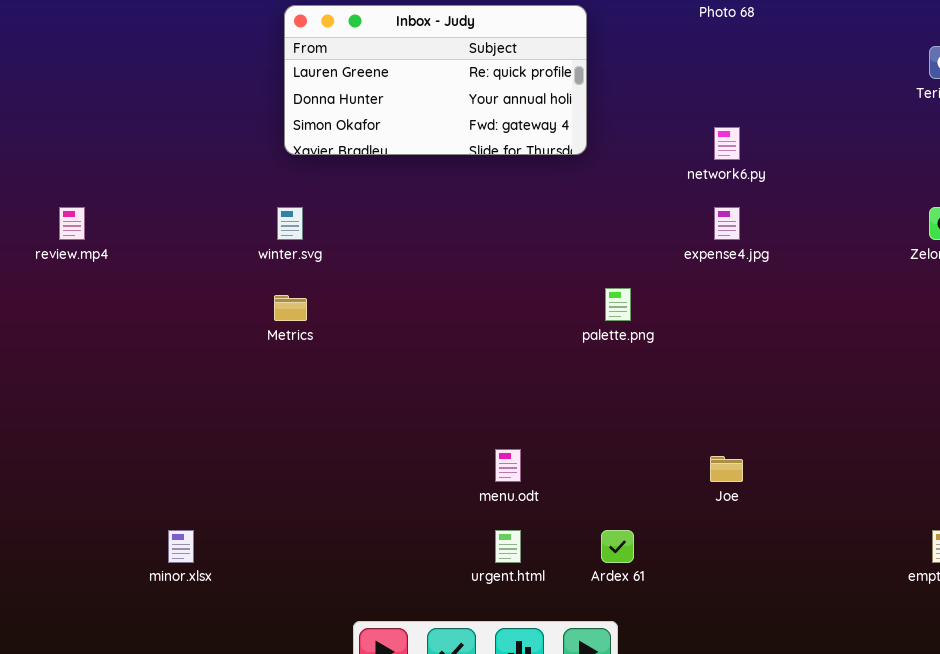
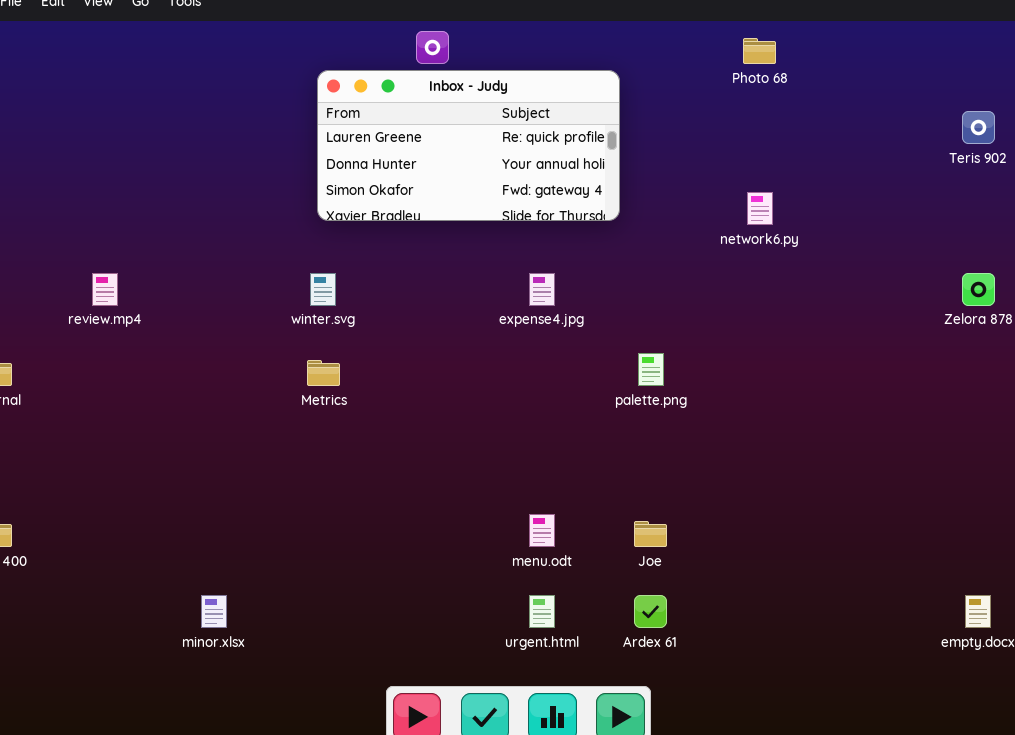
expense4.jpg: [714,207,740,240] -> [529,273,555,306], moved
Joe: [710,456,743,482] -> [634,521,667,547], moved

